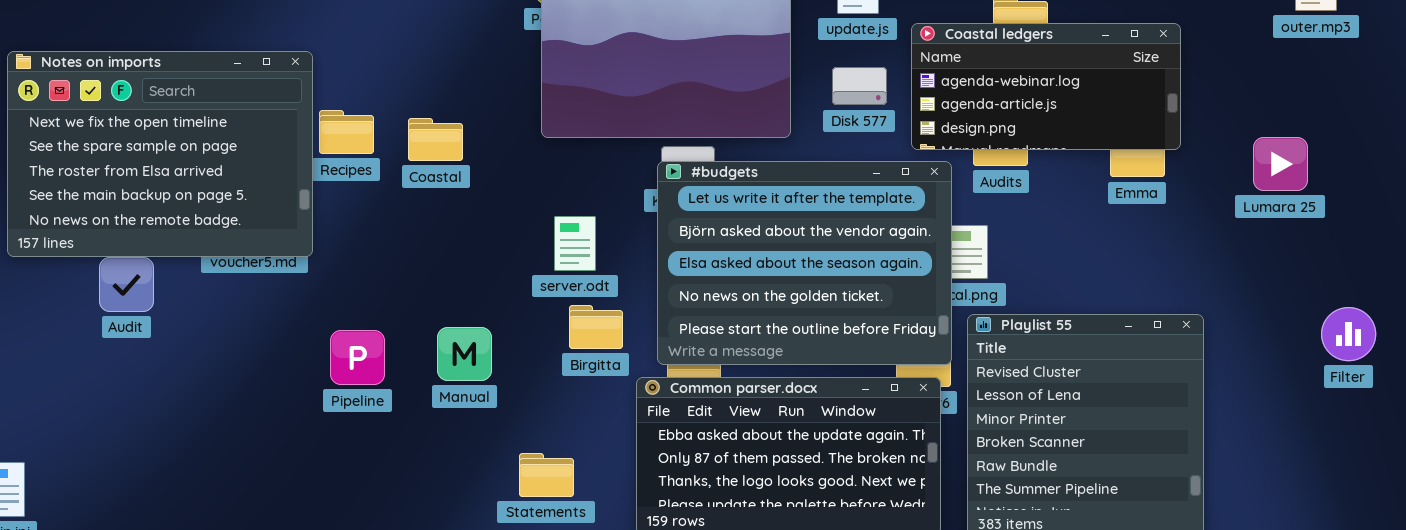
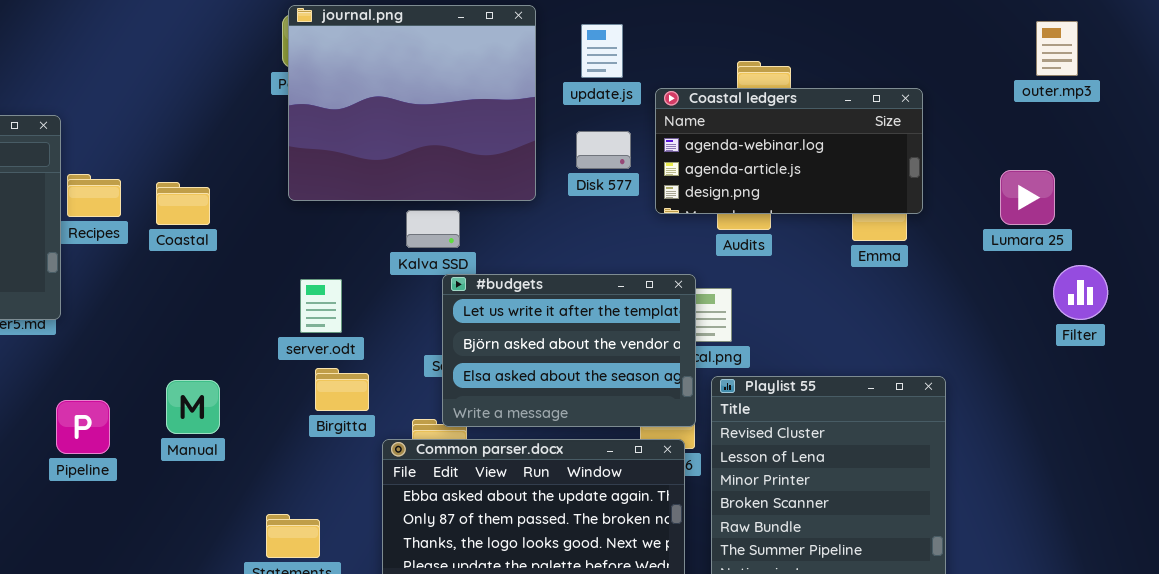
Lumara 25: [1253,137,1308,191] -> [1000,170,1055,225], moved
#budgets: [657,161,952,365] -> [442,274,696,427], resized
Filter: [1321,307,1376,361] -> [1053,265,1108,320], moved
Manual: [437,327,492,381] -> [166,380,220,434], moved
Pipeline: [330,330,385,385] -> [56,400,110,454], moved

